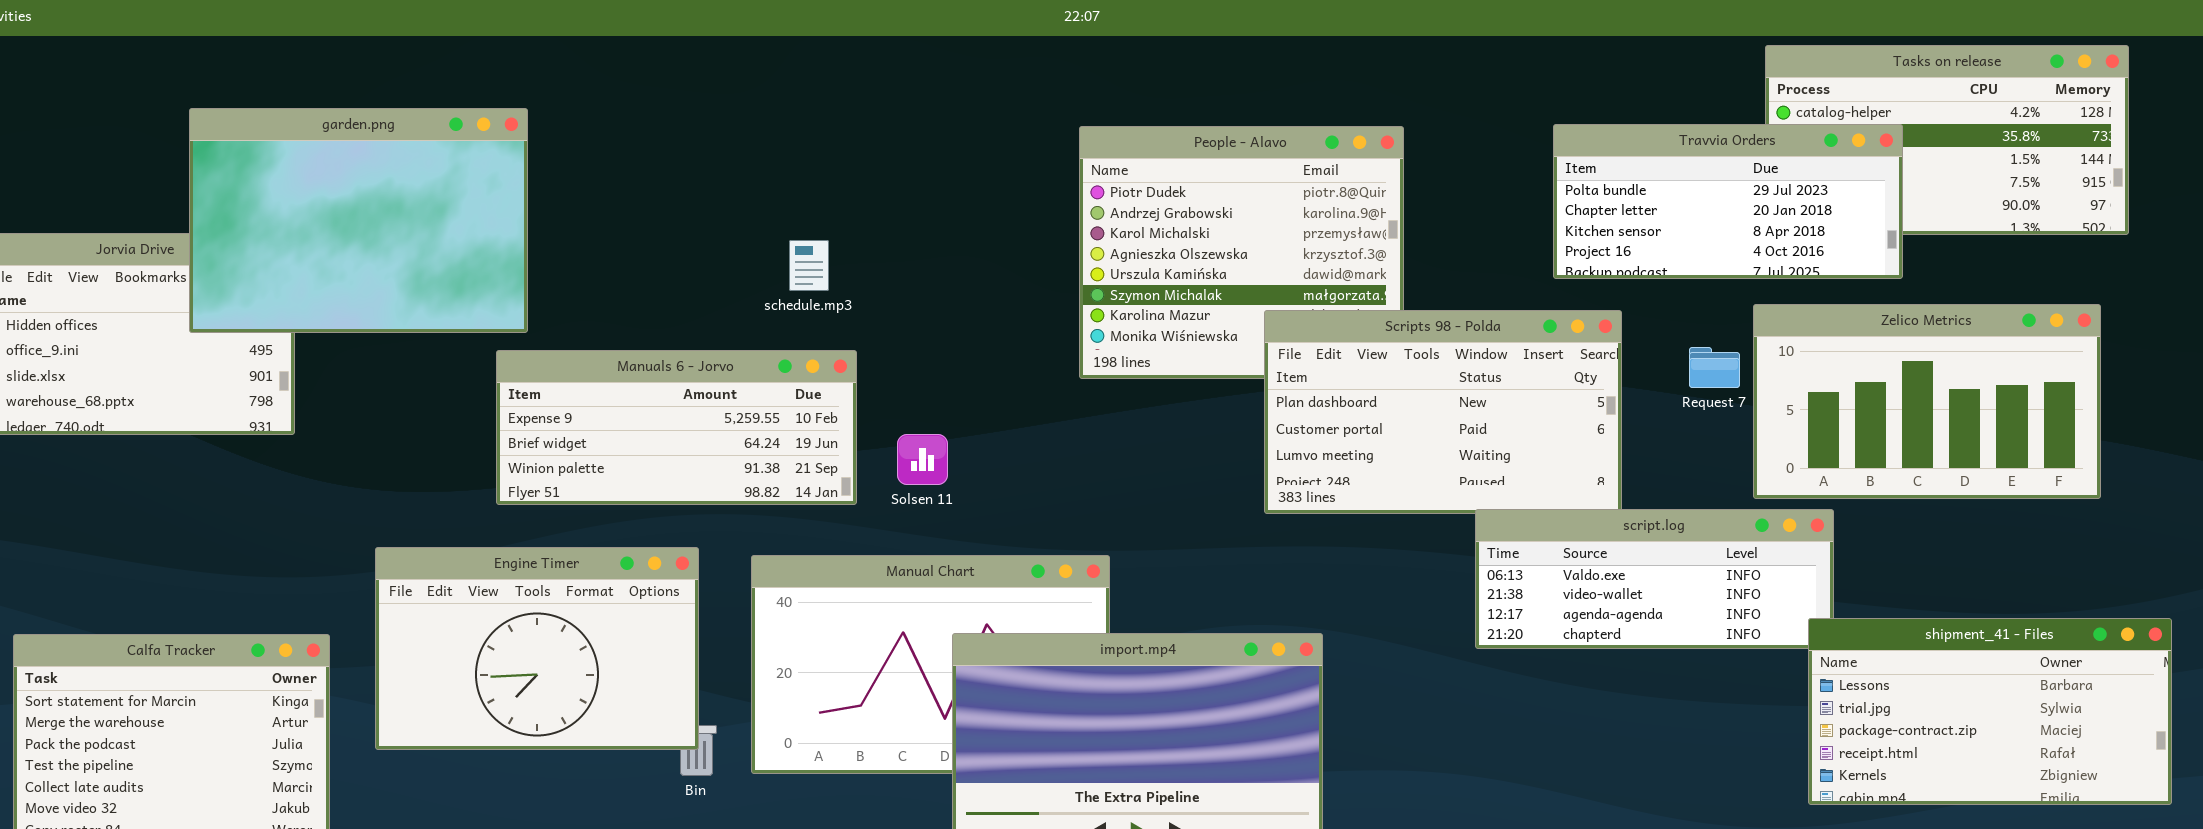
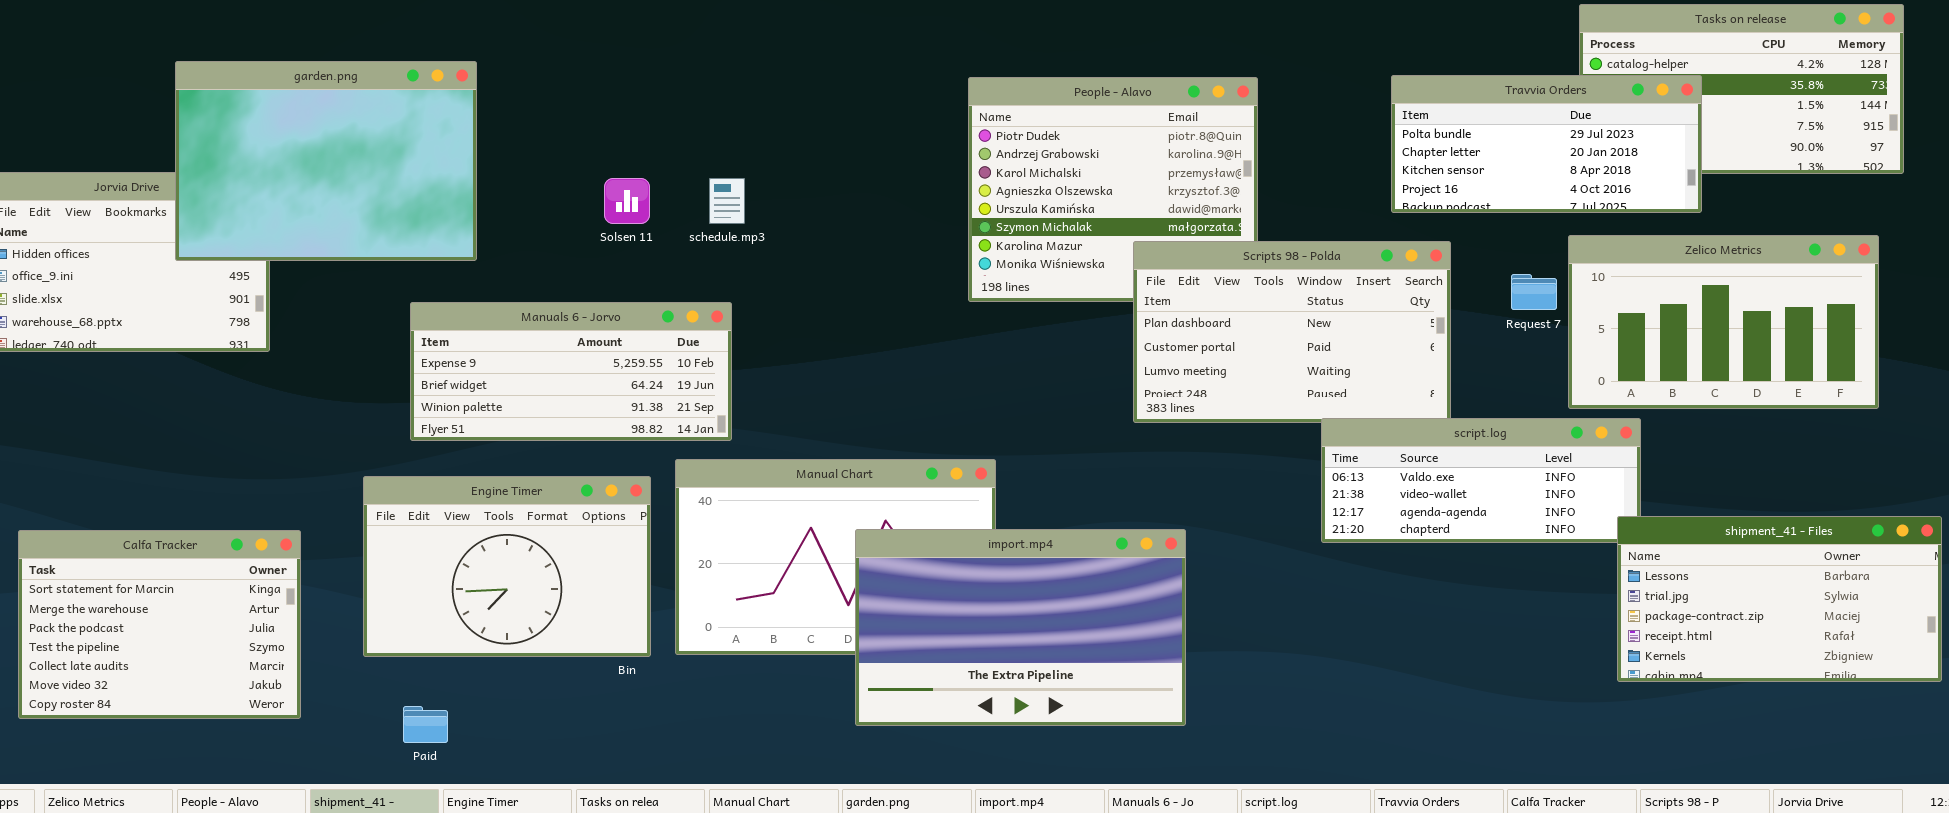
Manuals 6 - Jorvo: [496,350,857,505] -> [410,302,732,441], moved
Solsen 11: [897,434,948,485] -> [604,178,650,224], moved
Engine Timer: [375,547,699,750] -> [363,476,651,657], moved

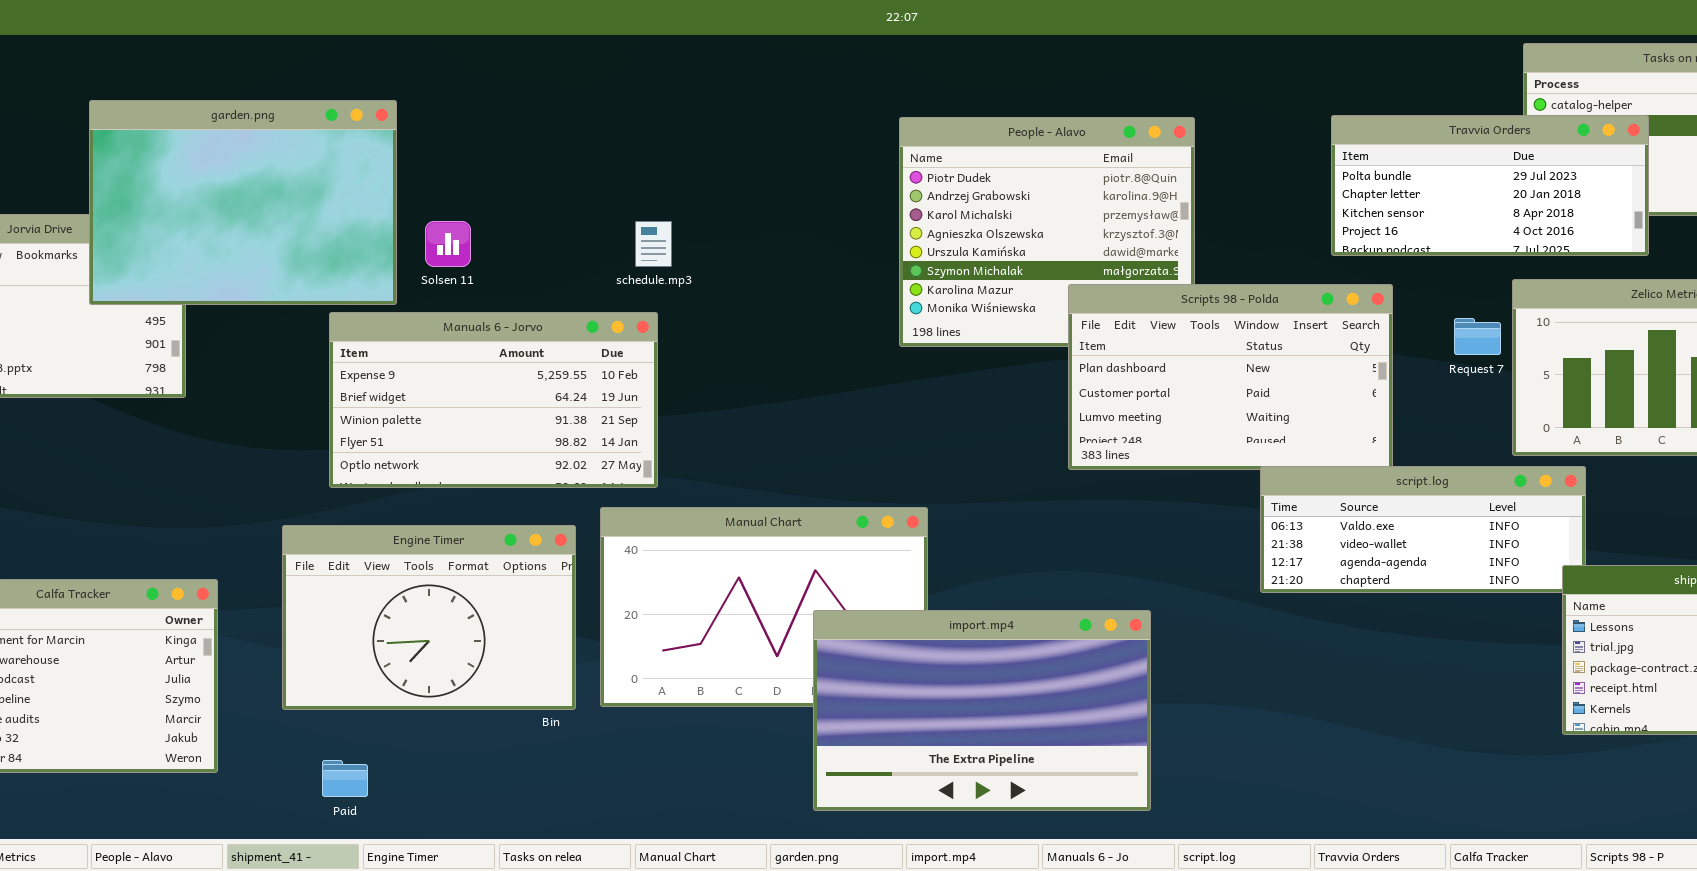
Solsen 11: [604,178,650,224] -> [425,221,471,267], moved
Manuals 6 - Jorvo: [410,302,732,441] -> [329,312,658,488], resized
import.mp4: [855,529,1186,726] -> [813,610,1151,811], moved

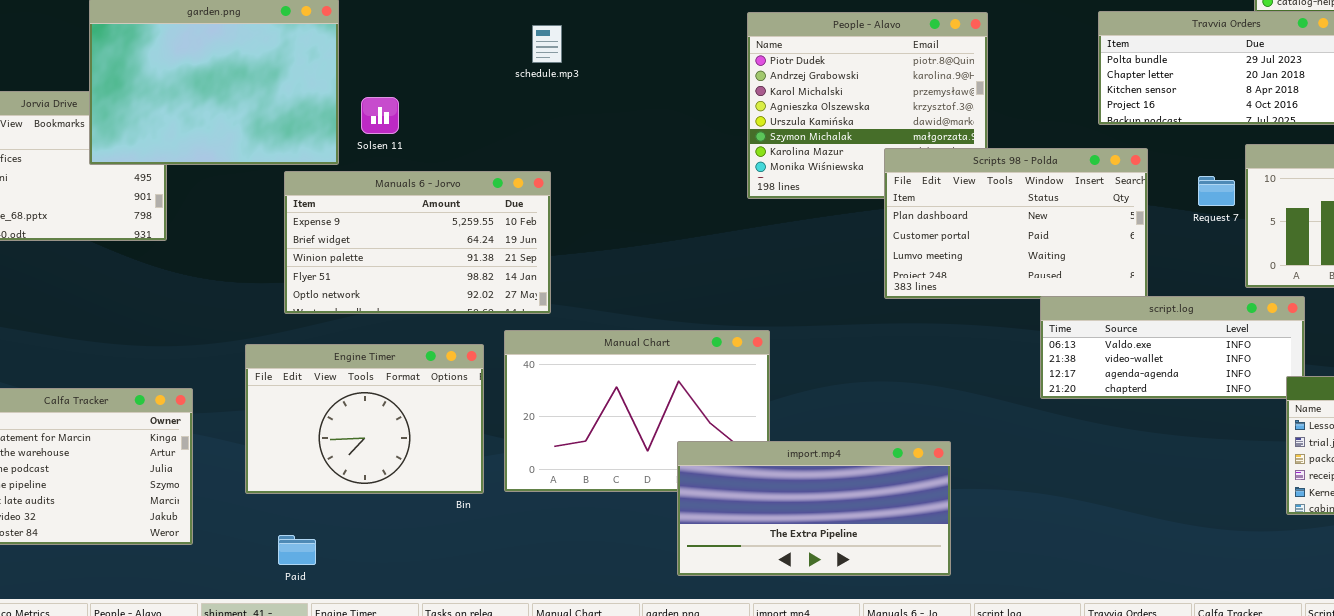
schedule.mp3: [635,221,672,267] -> [532,25,562,63], moved
import.mp4: [813,610,1151,811] -> [677,441,951,576], resized

